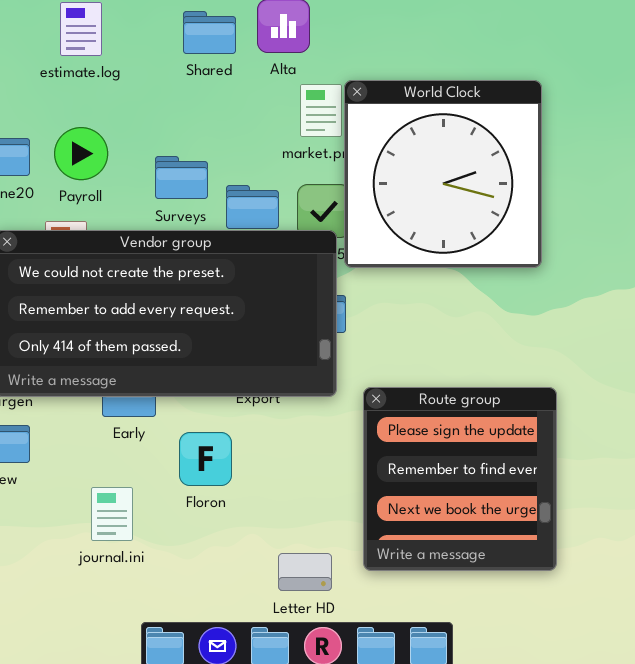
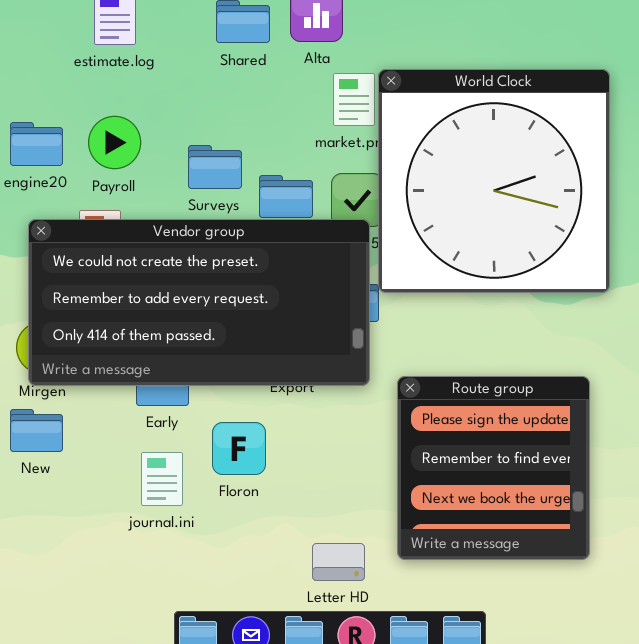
World Clock: [344,80,542,268] -> [378,69,610,293], resized
journal.ini: [91,487,133,541] -> [141,452,183,506], moved

